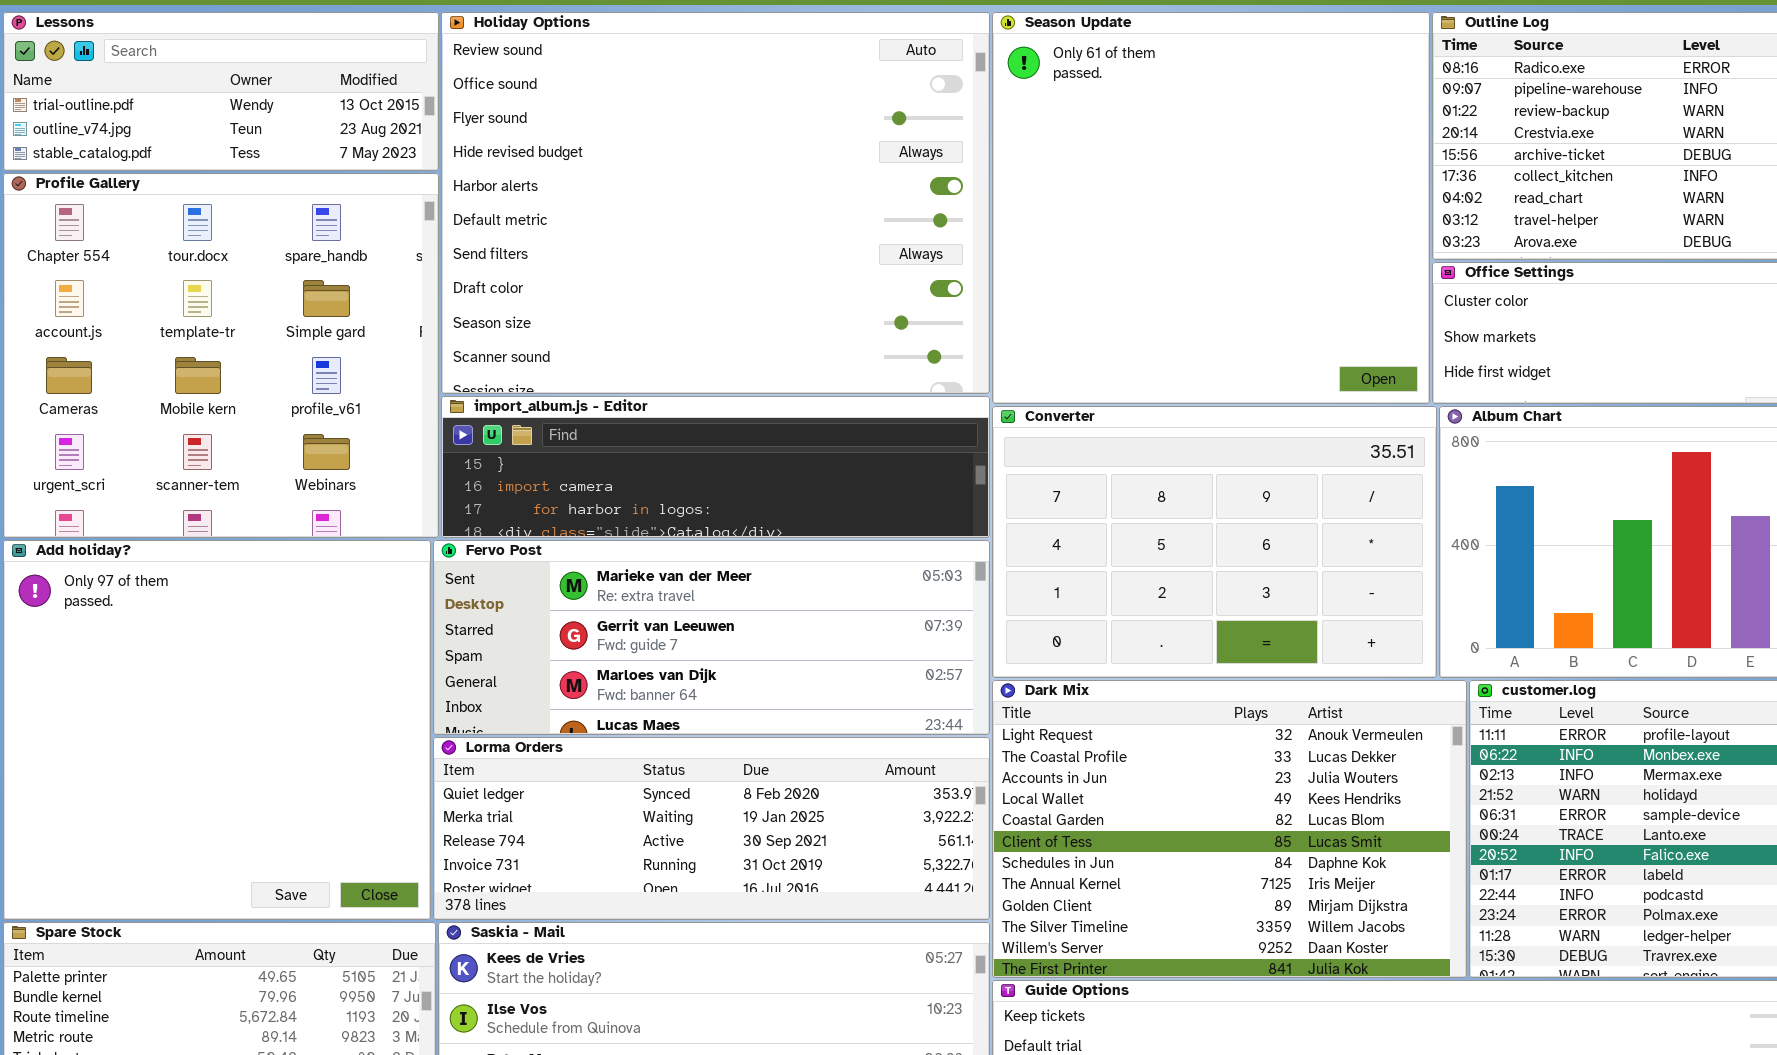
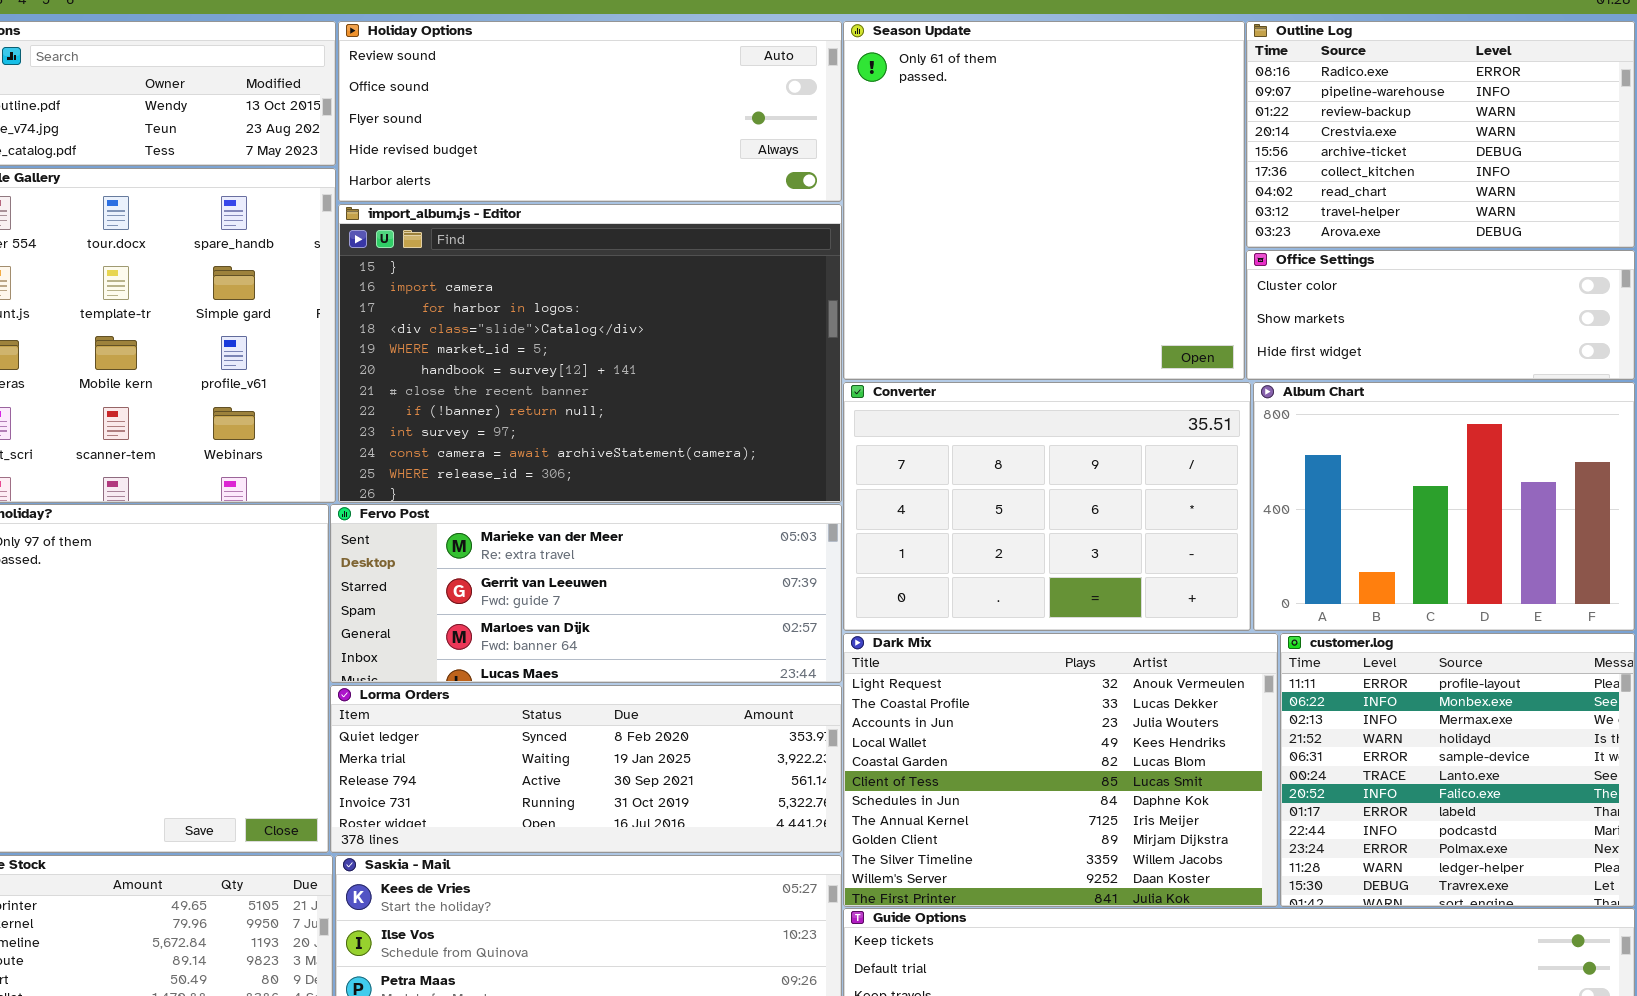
Holiday Options: [441,12,990,394] -> [338,21,842,202], resized
import_album.js - Editor: [441,396,990,538] -> [338,204,842,503], resized

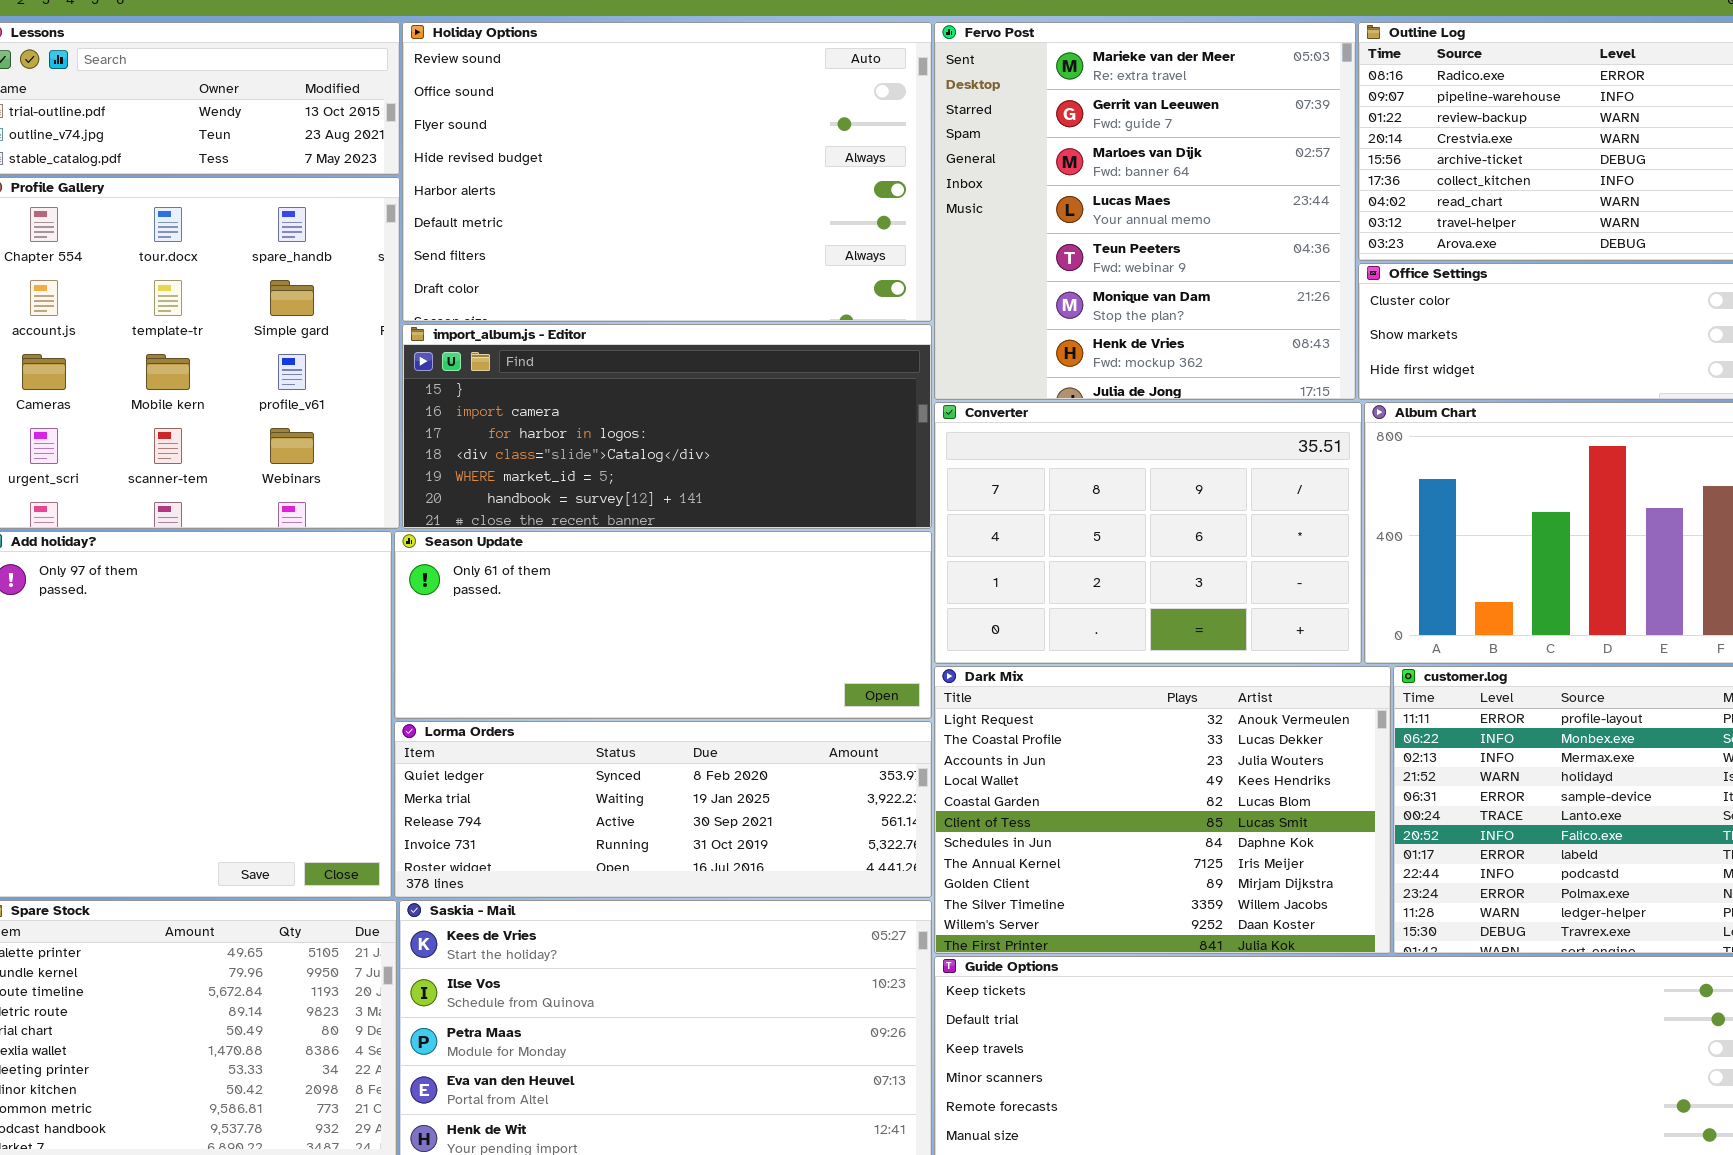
Holiday Options: [338,21,842,202] -> [402,22,932,322], resized
Season Update: [843,21,1245,380] -> [394,531,932,719], moved, resized
import_album.js - Editor: [338,204,842,503] -> [402,324,932,529], resized
Fervo Post: [330,504,842,683] -> [934,22,1356,400], moved, resized

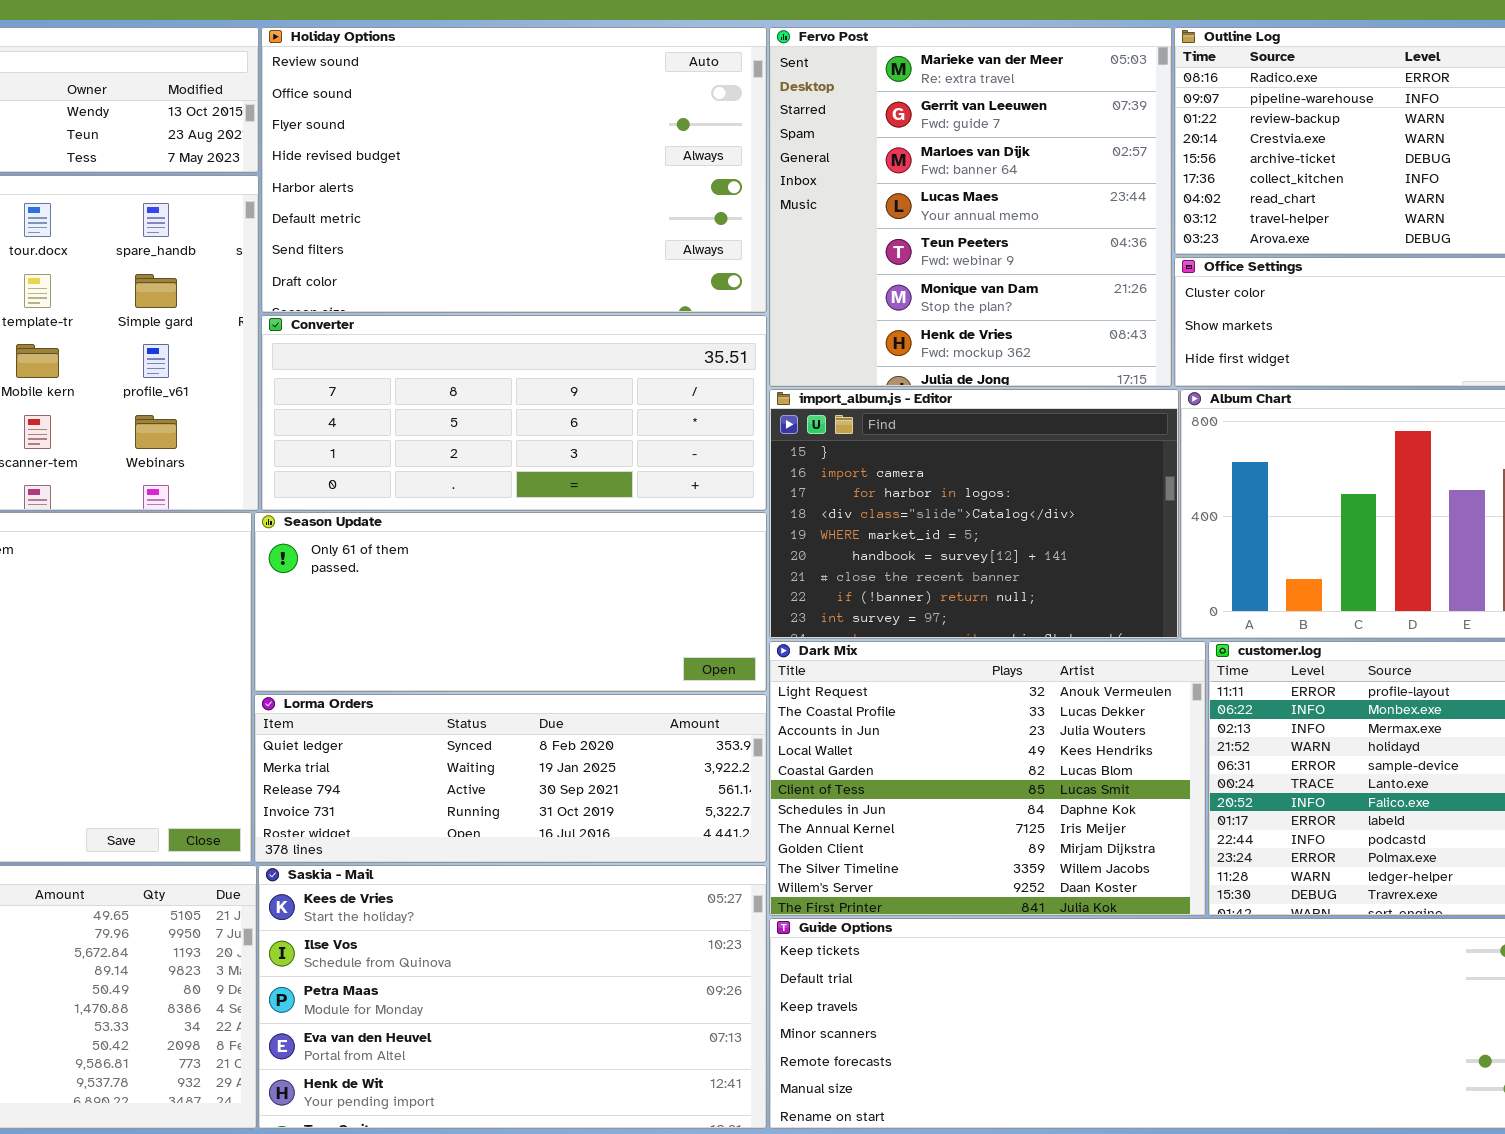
import_album.js - Editor: [402,324,932,529] -> [769,389,1179,639], moved, resized
Converter: [934,402,1362,664] -> [261,315,767,511], moved, resized

